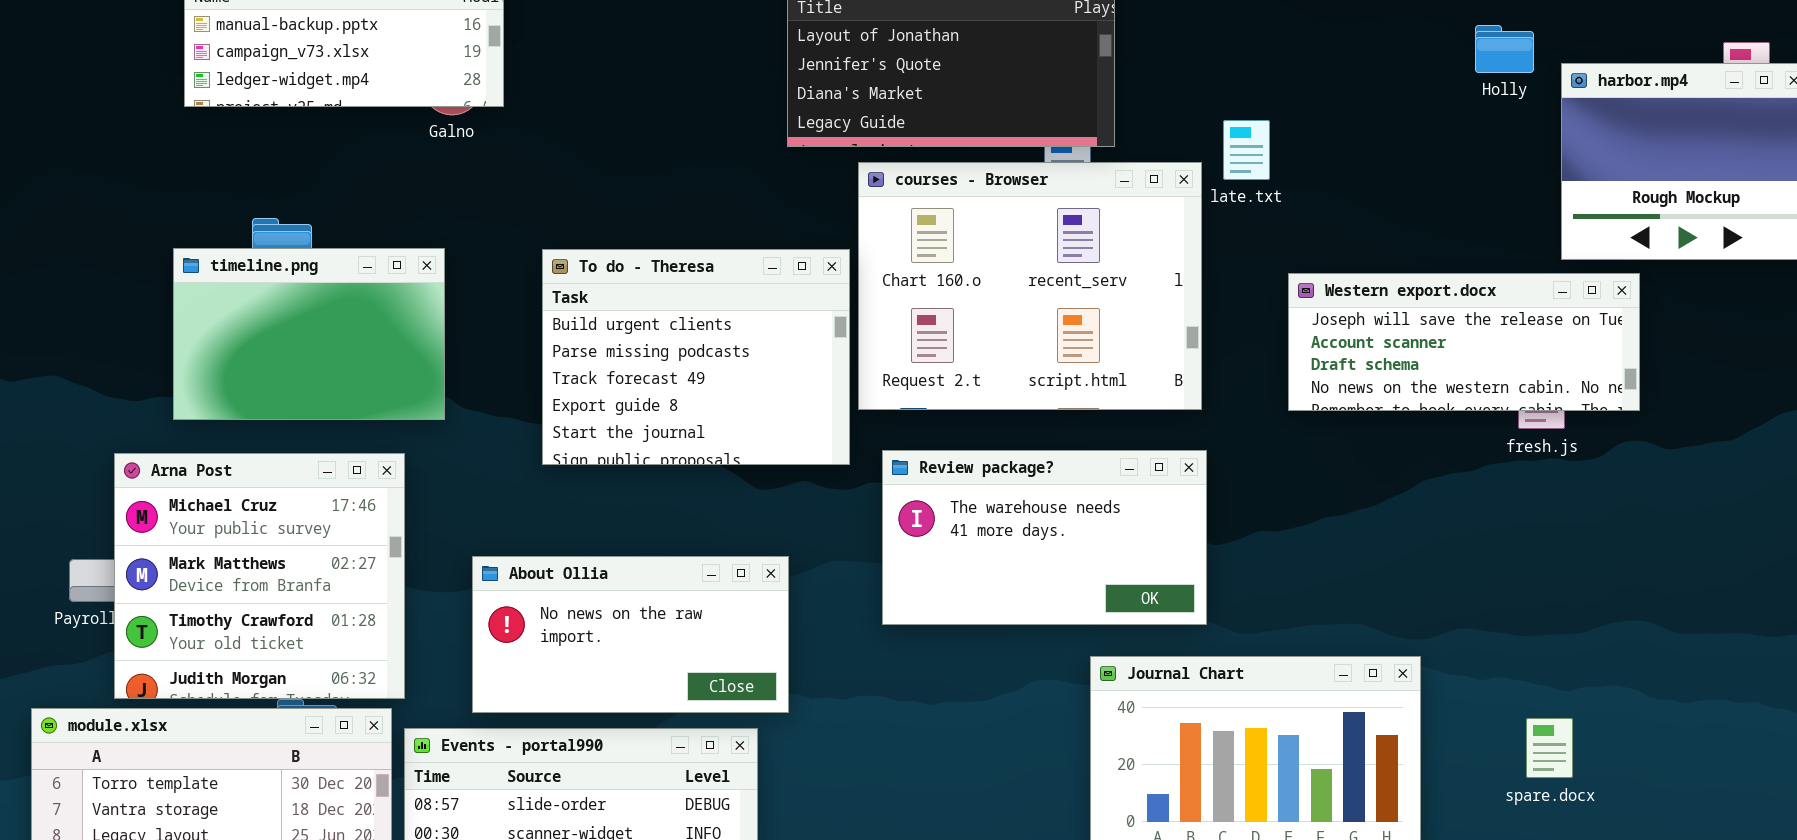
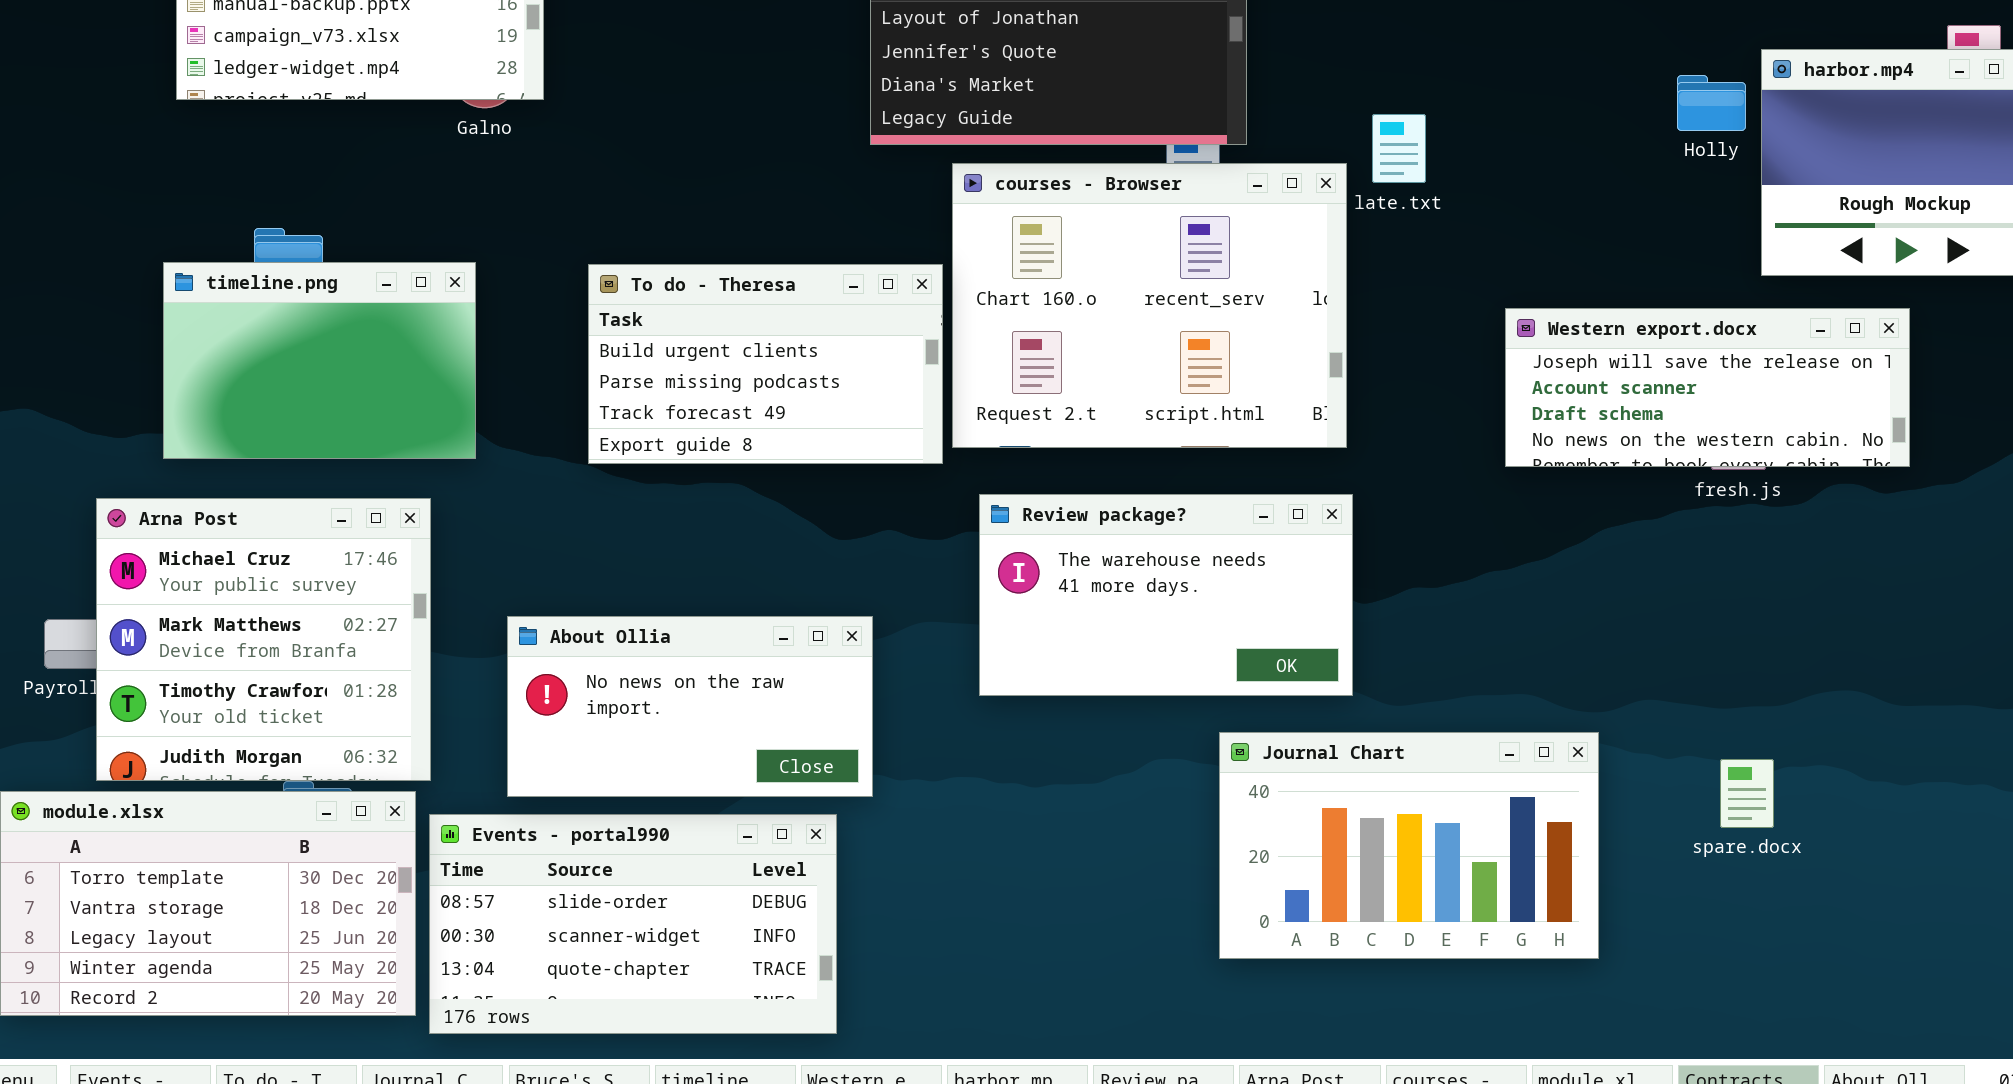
Holly: [1475,25,1534,73] -> [1677,75,1746,131], moved
To do - Theresa: [542,249,850,465] -> [588,264,943,464], resized
Western export.docx: [1288,273,1640,411] -> [1505,308,1910,467], moved
spare.docx: [1526,718,1573,778] -> [1720,759,1774,828], moved

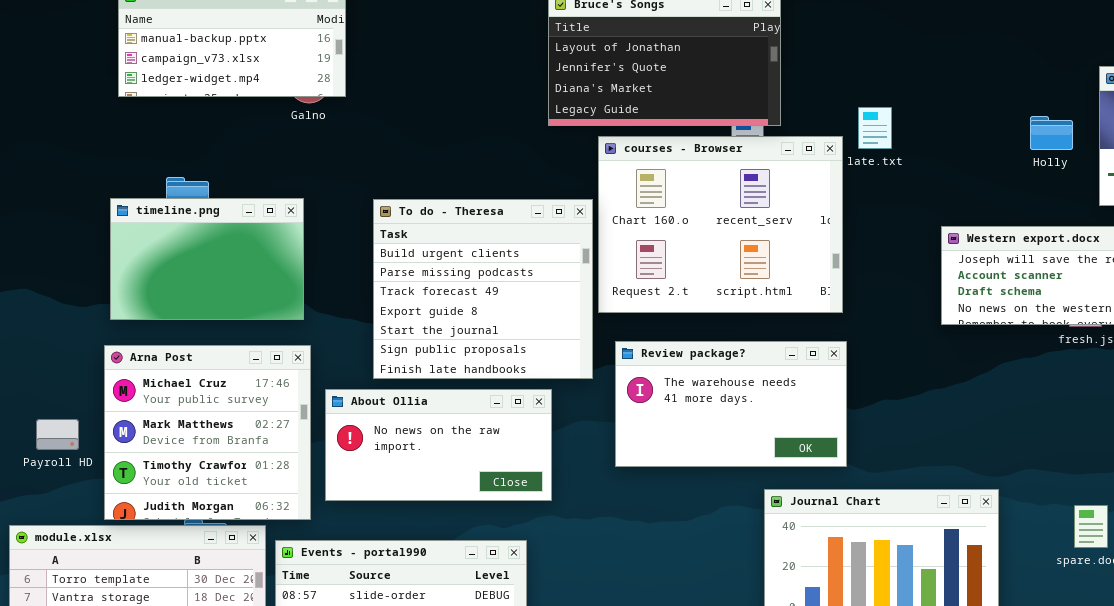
Holly: [1677,75,1746,131] -> [1030,116,1073,150], moved
To do - Theresa: [588,264,943,464] -> [373,199,593,379], resized
Arna Post: [96,498,431,781] -> [104,345,311,520], moved
About Ollia: [507,616,873,797] -> [325,389,552,501], moved

